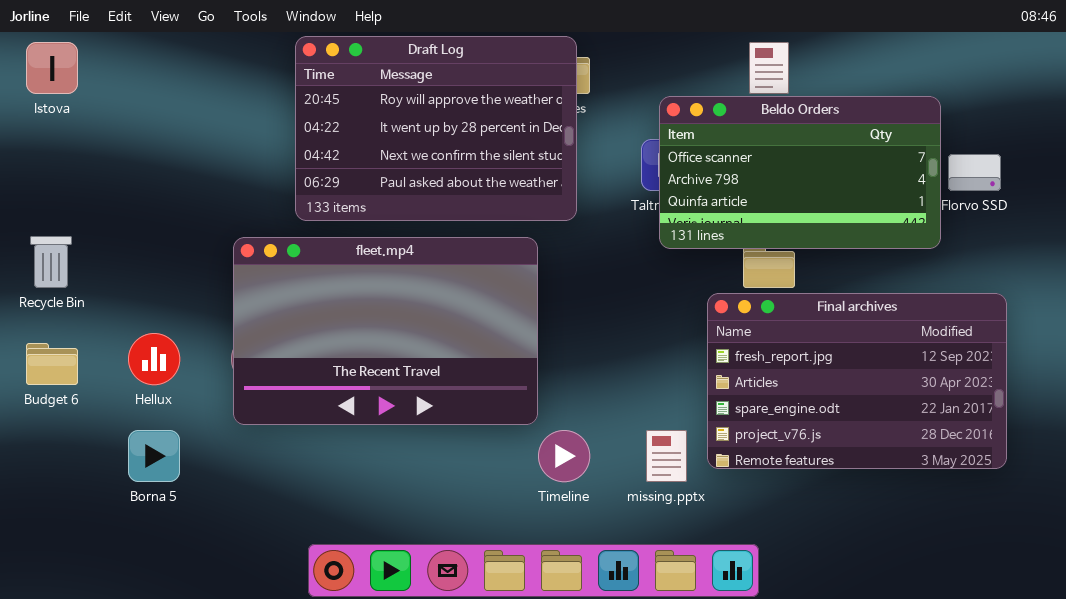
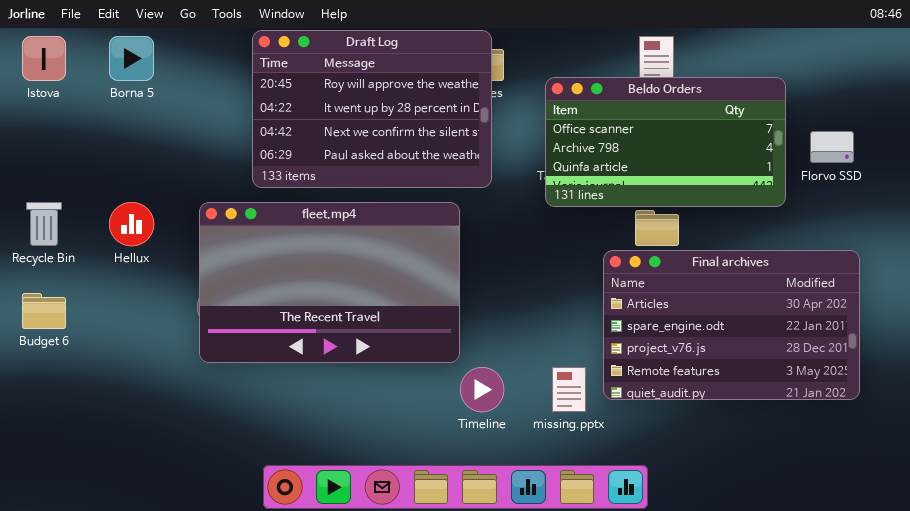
Beldo Orders: [659,96,941,249] -> [545,77,786,207], moved
Final archives: [707,293,1007,469] -> [603,250,860,400], scrolled down 1 row
Hellux: [128,333,180,385] -> [109,202,154,246], moved
Borna 5: [128,430,180,482] -> [109,36,154,81], moved

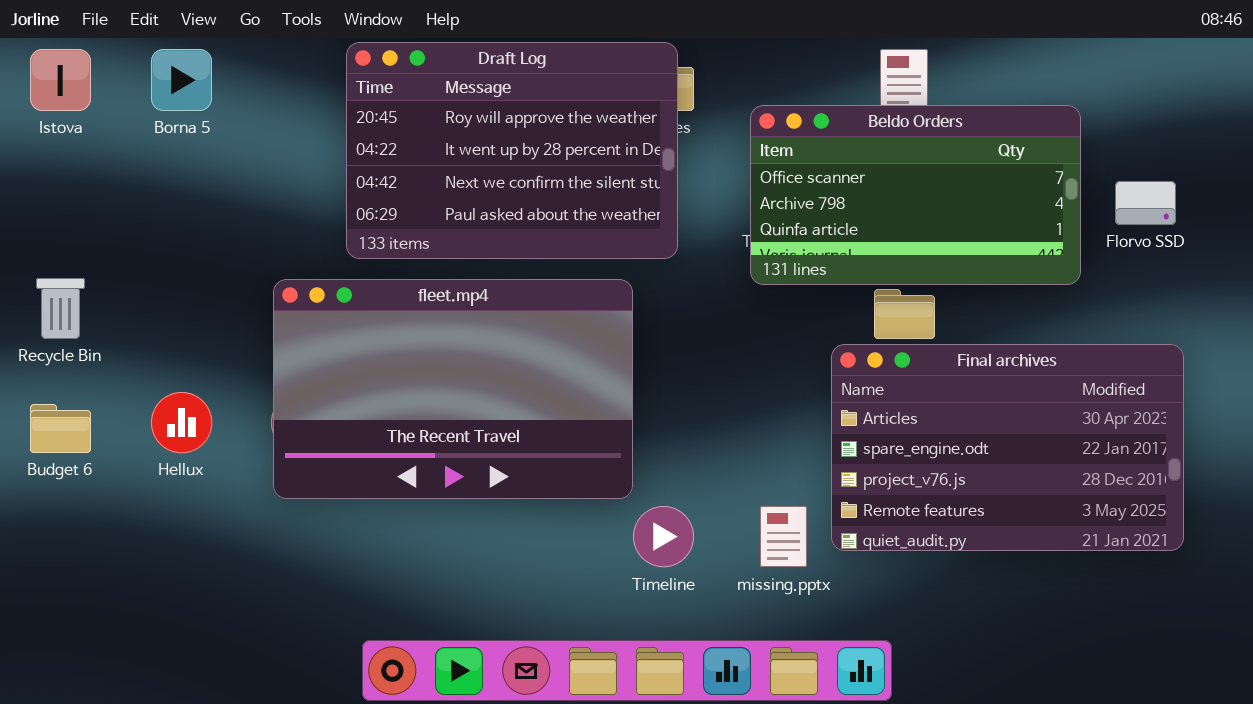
Hellux: [109,202,154,246] -> [151,392,212,453], moved

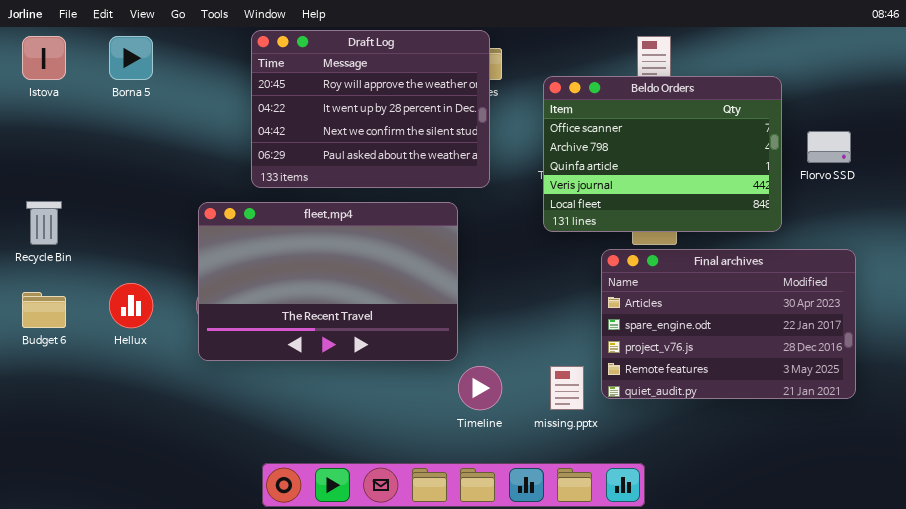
Beldo Orders: [750,105,1081,285] -> [543,76,782,232], resized

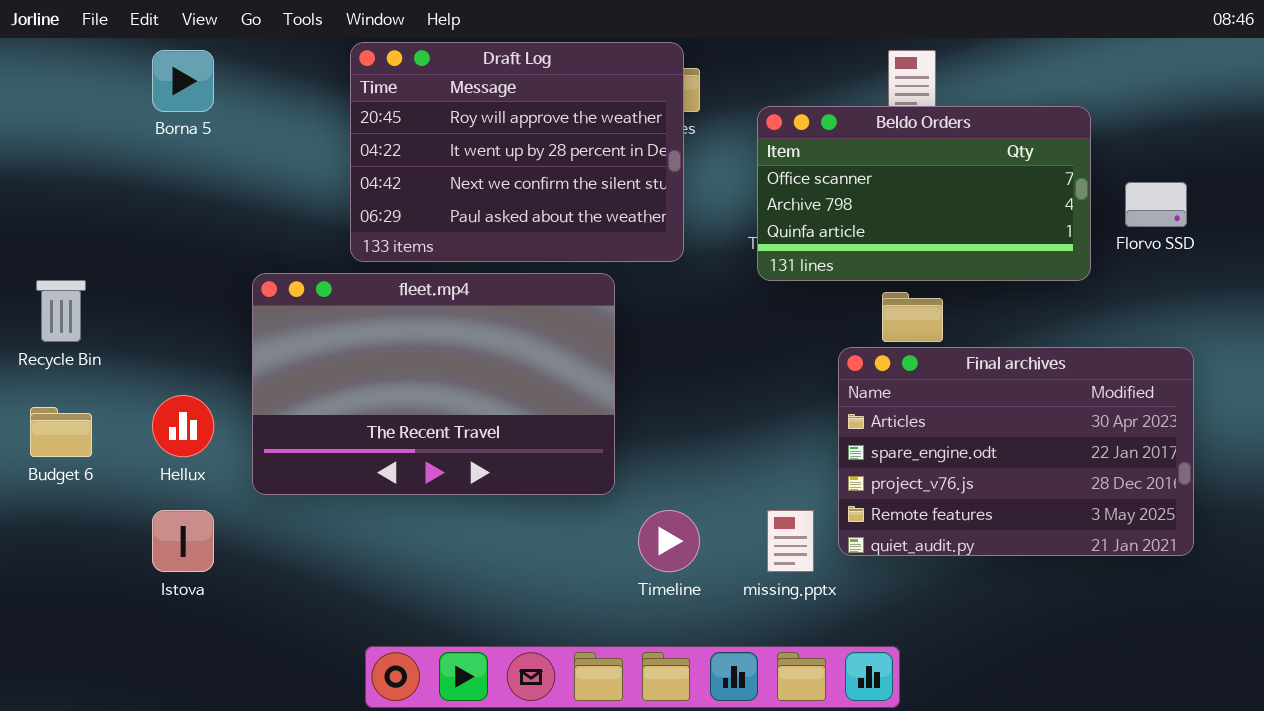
Istova: [22,36,66,80] -> [152,510,214,572], moved
Beldo Orders: [543,76,782,232] -> [757,106,1091,281], resized
fleet.mp4: [198,202,458,361] -> [252,273,615,495], moved

